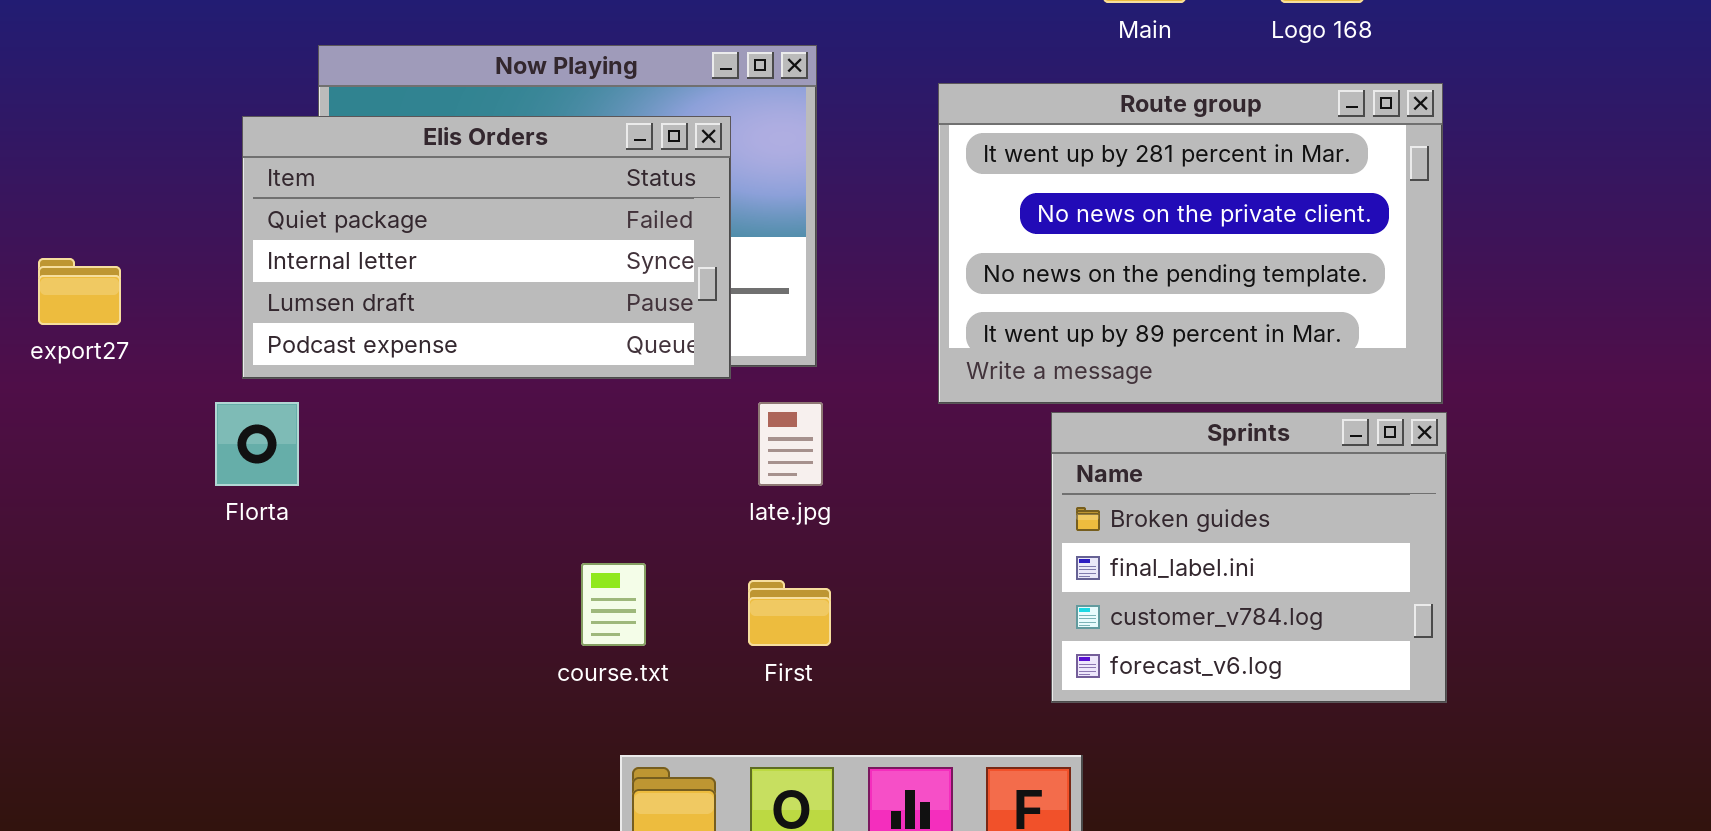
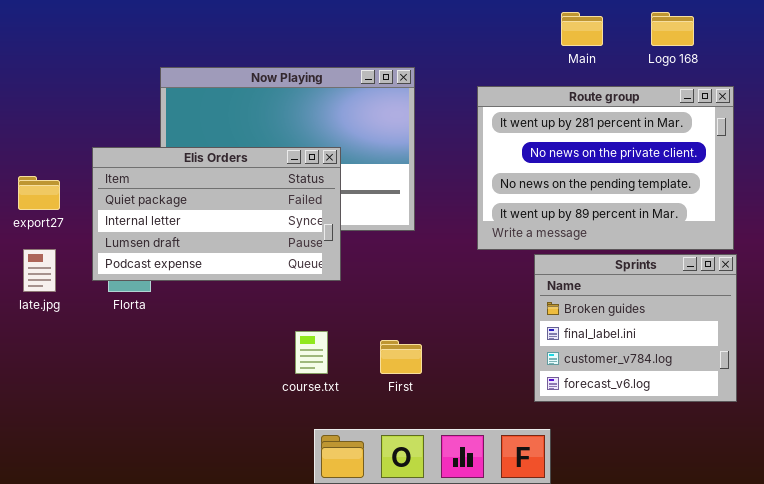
Elis Orders: [242,116,731,379] -> [92,147,341,281], moved
late.jpg: [758,402,823,486] -> [23,249,56,292], moved

